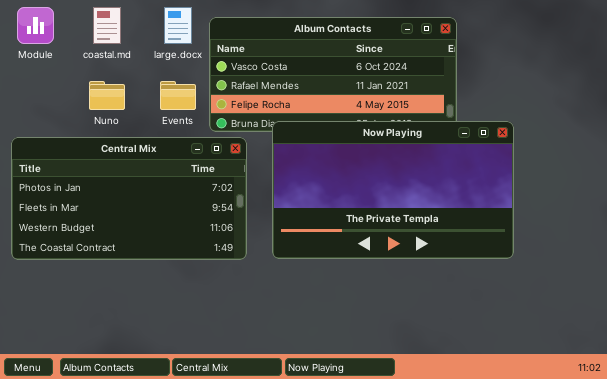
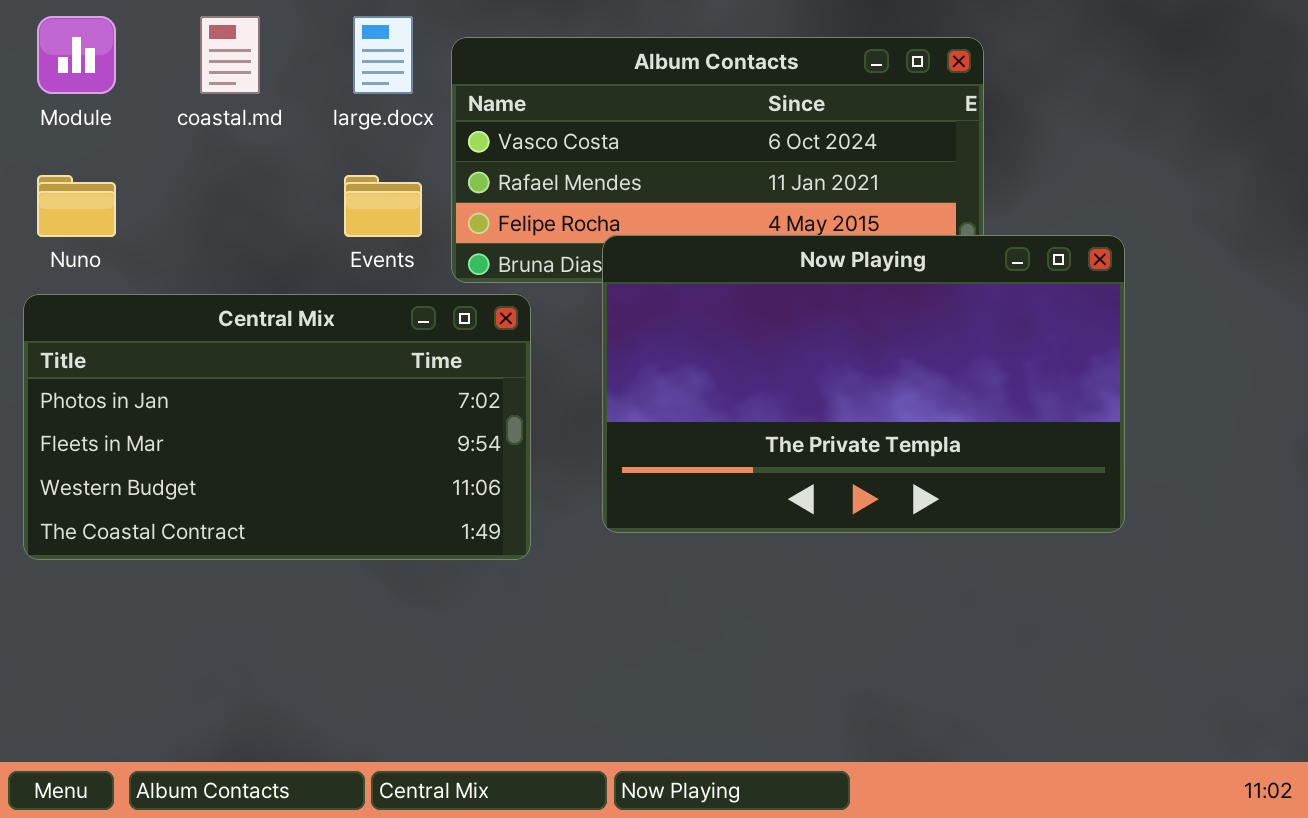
Nuno: [89,81,125,110] -> [37,175,116,237], moved
Now Playing: [272,121,514,259] -> [602,235,1125,533], moved

